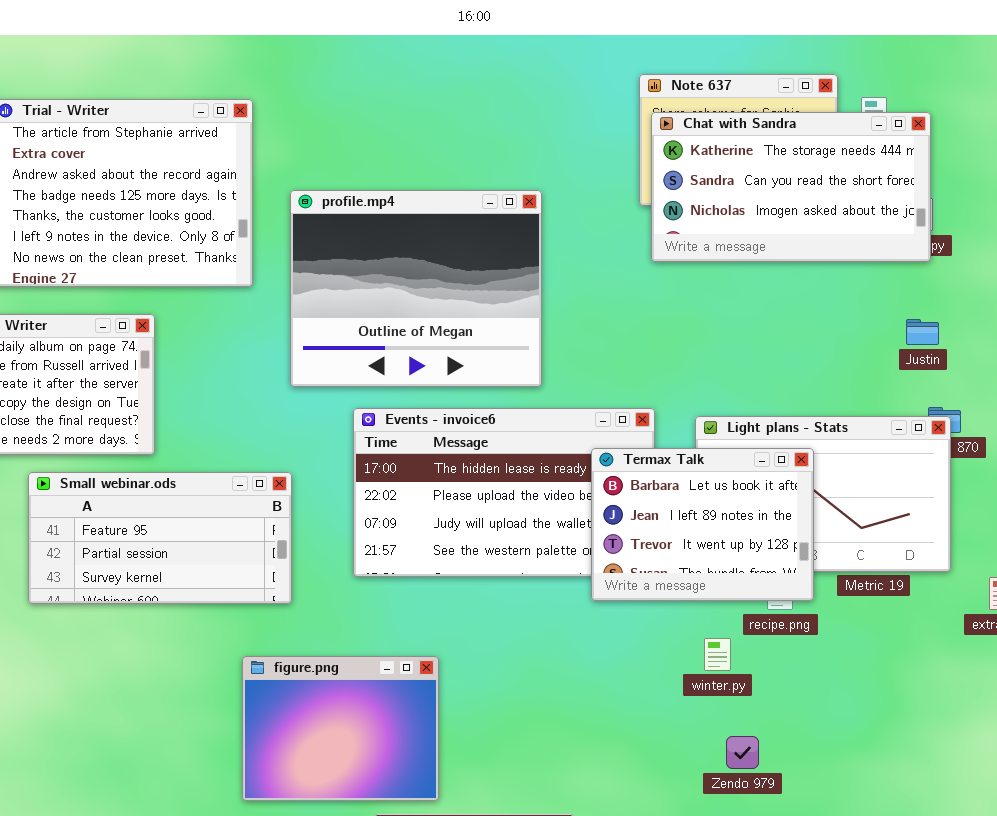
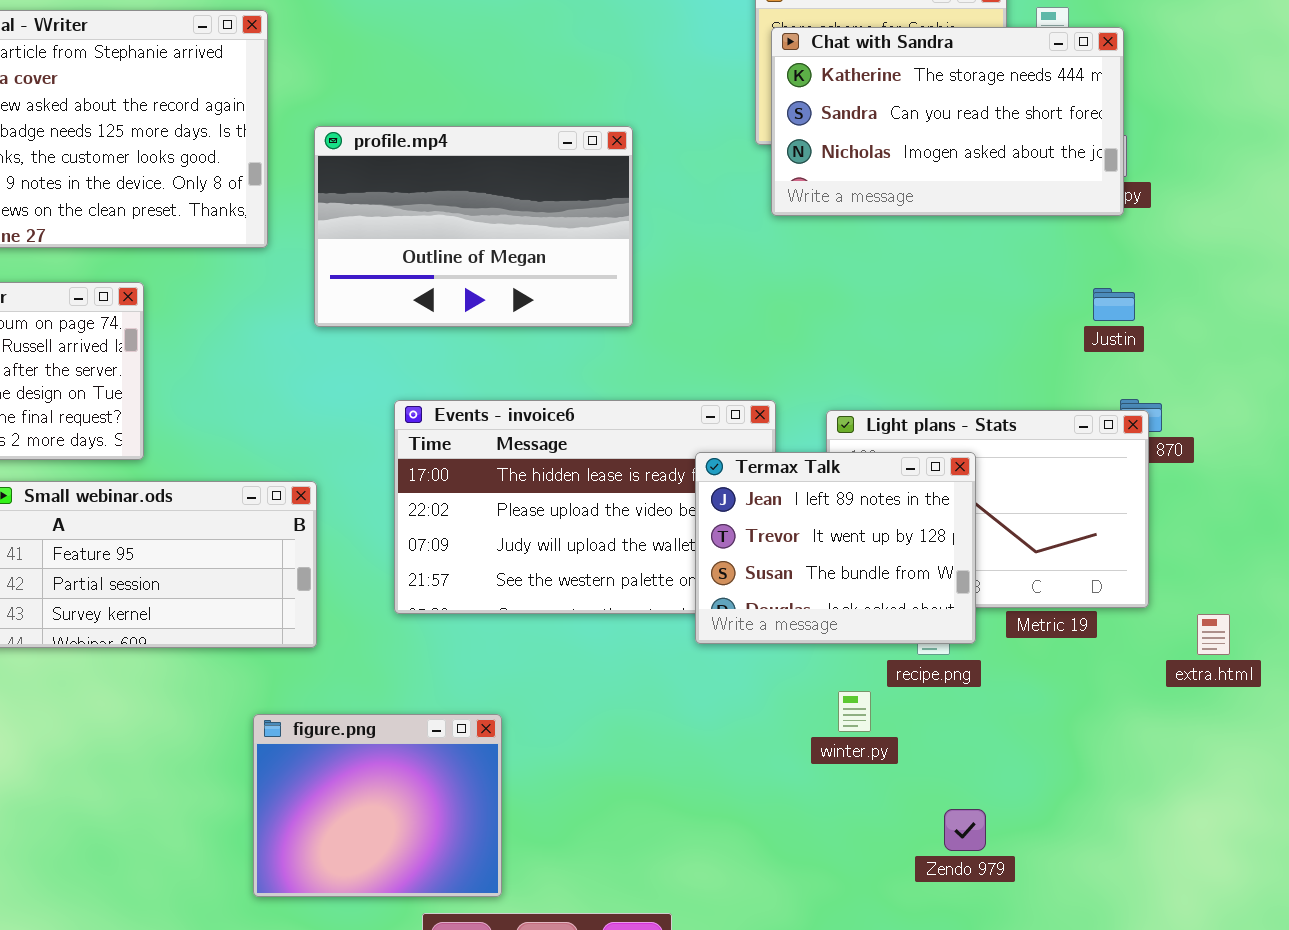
profile.mp4: [290,190,542,387] -> [314,126,633,327], resized
Termax Talk: [591,448,814,601] -> [695,452,976,644], scrolled down 1 row
Zendo 979: [726,736,759,769] -> [944,809,986,851], moved

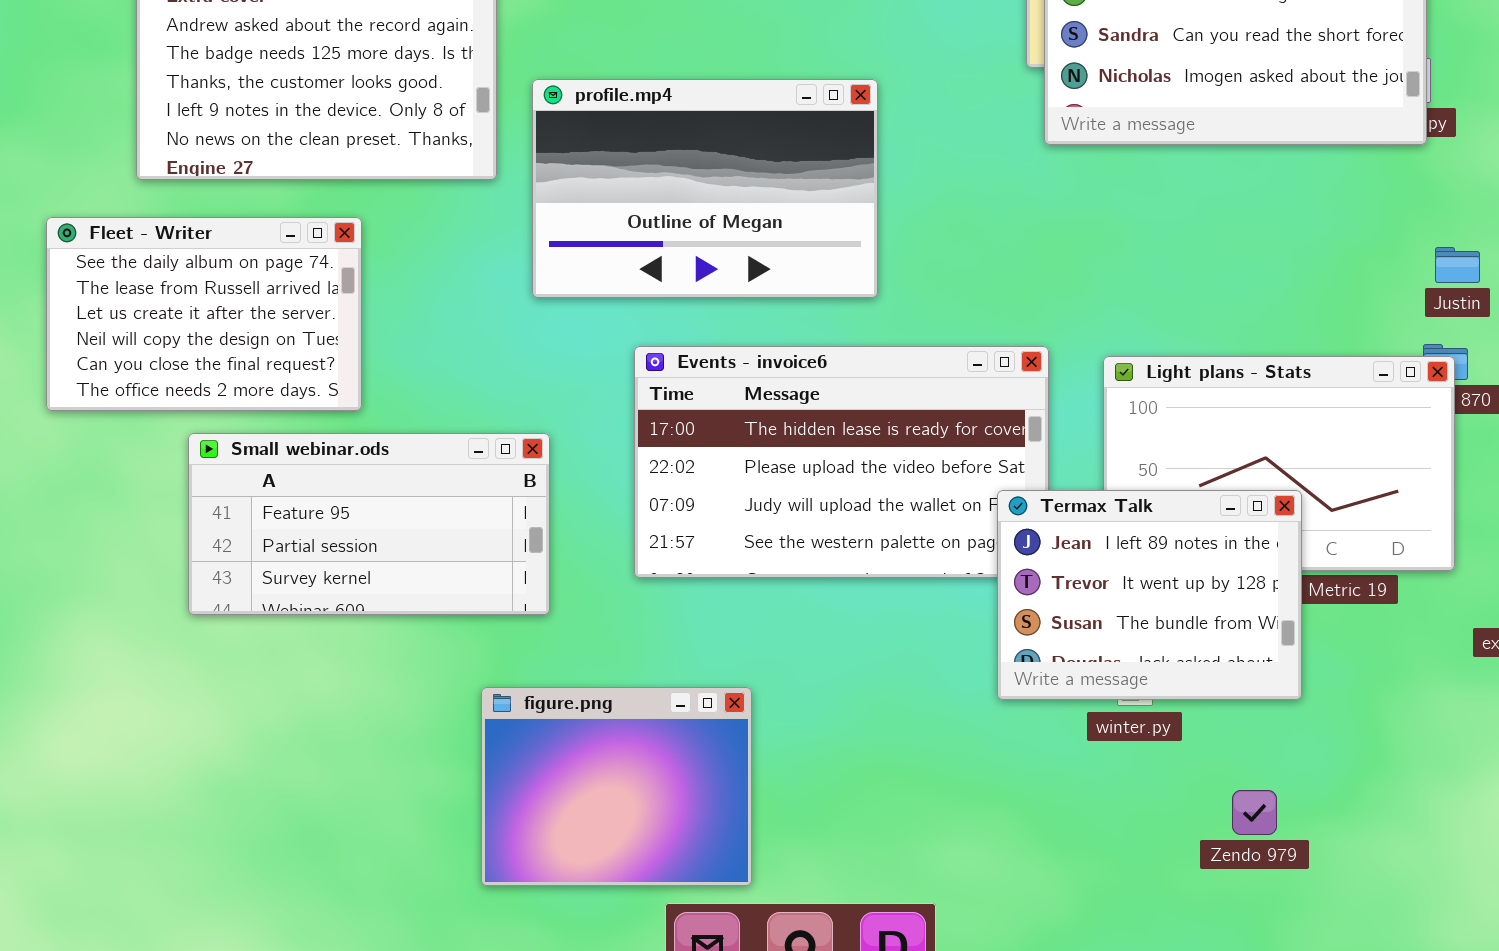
profile.mp4: [314,126,633,327] -> [532,79,878,298], moved
Justin: [1093,288,1135,321] -> [1435,247,1480,283], moved
Termax Talk: [695,452,976,644] -> [997,490,1302,700], moved

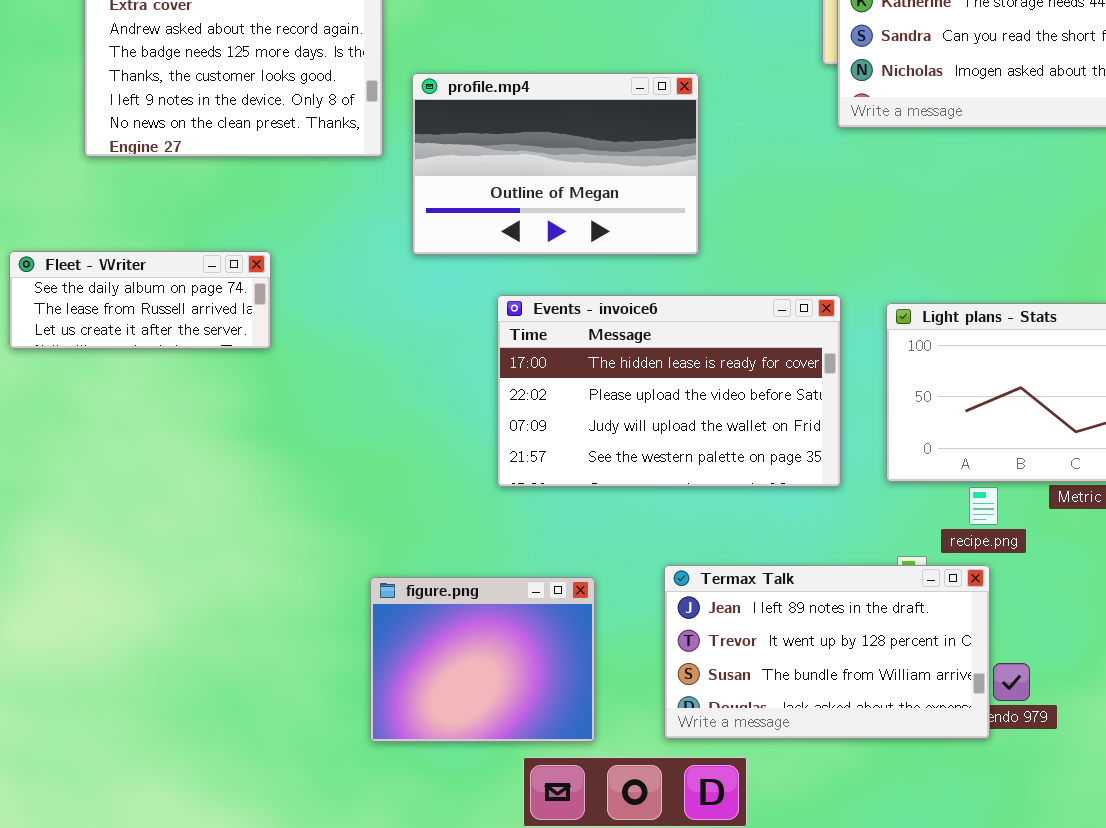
Fleet - Writer: [46,217,362,411] -> [9,251,271,349], resized
Small webinar.ods: [188,433,550,615] -> none, closed
Termax Talk: [997,490,1302,700] -> [664,565,990,739], moved, resized

